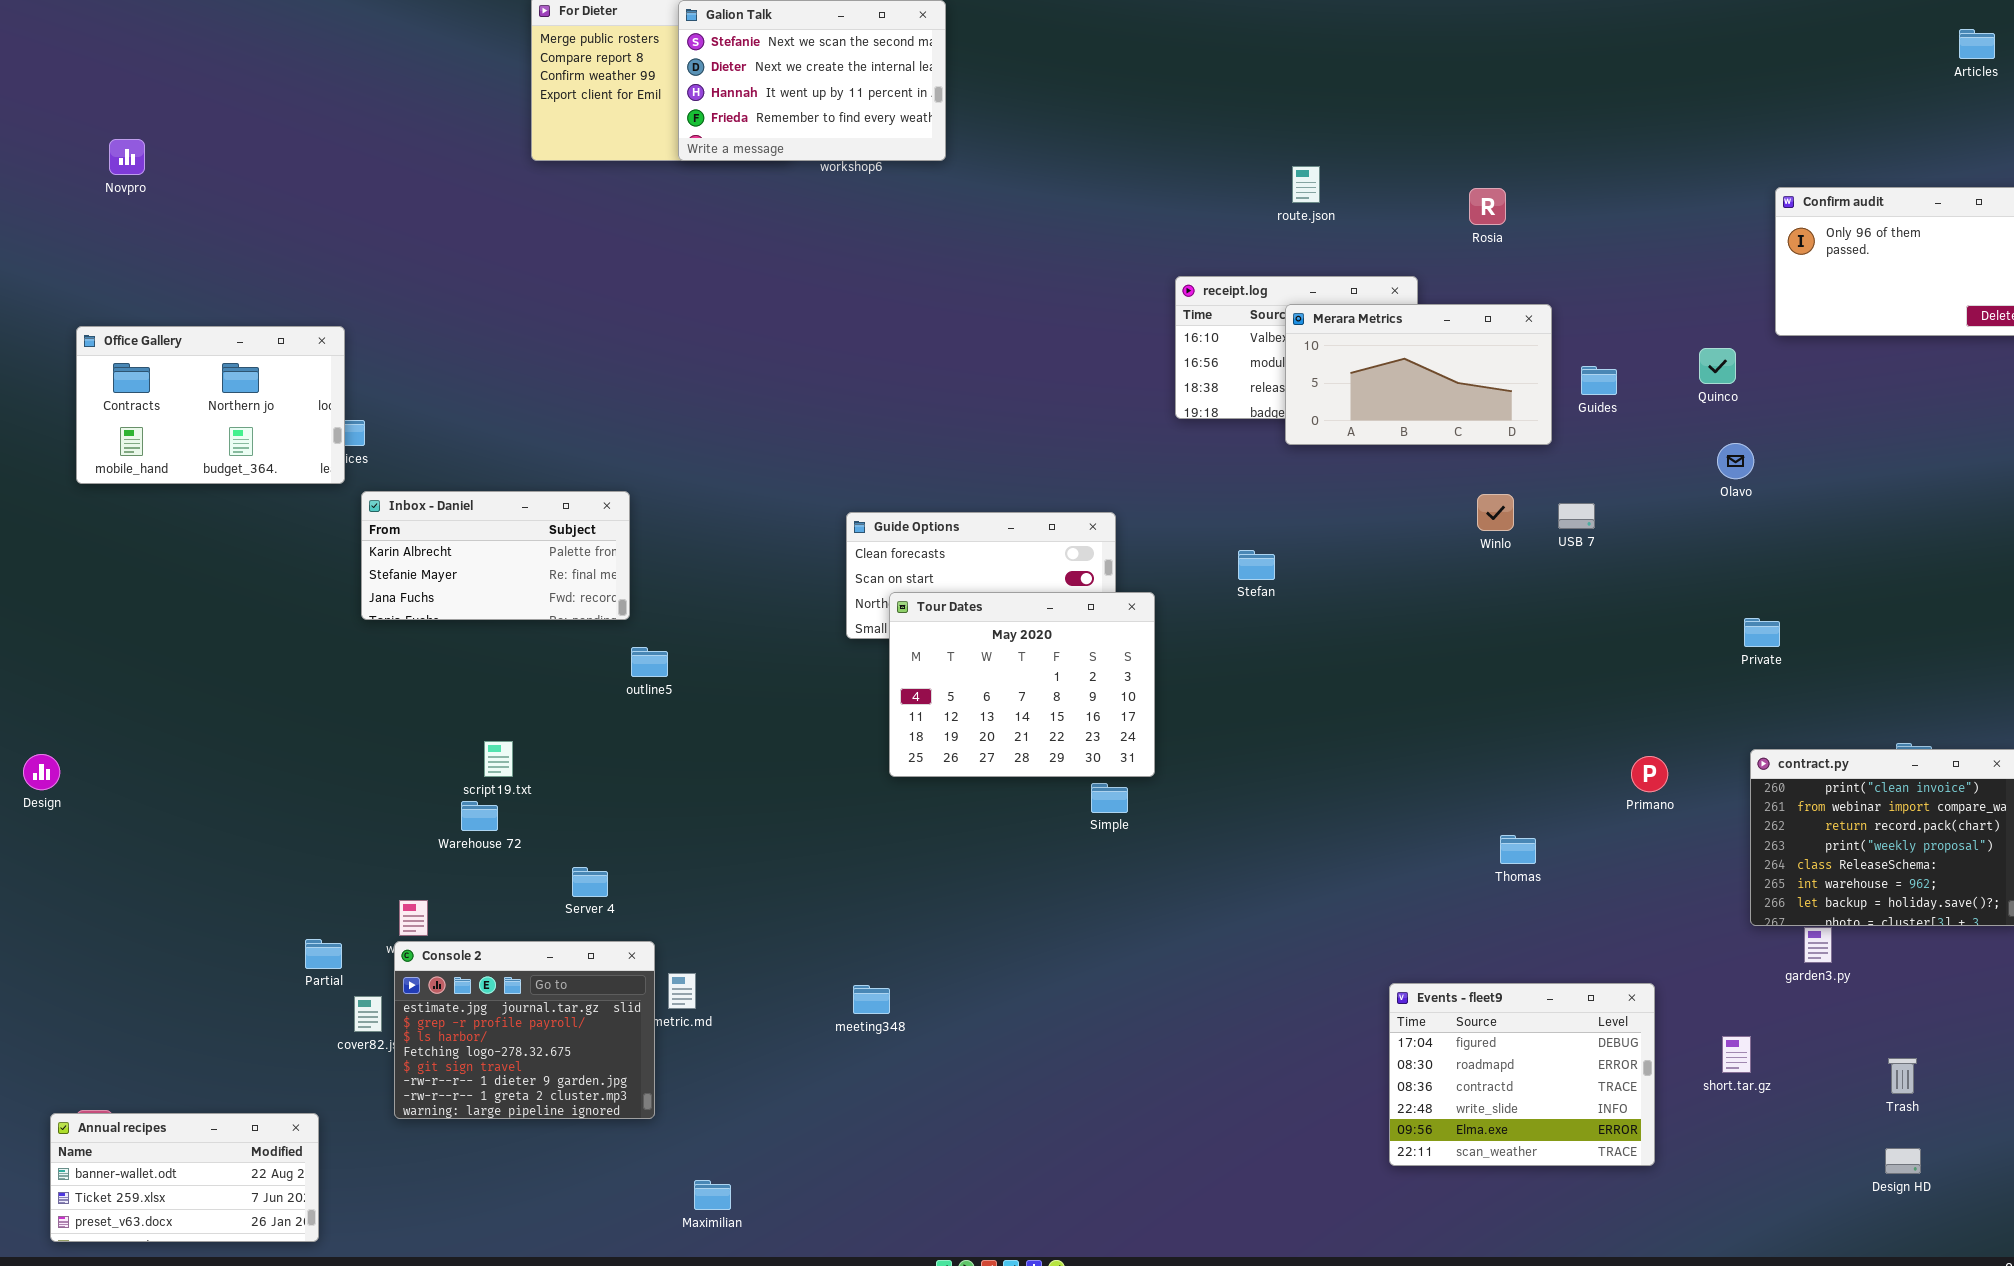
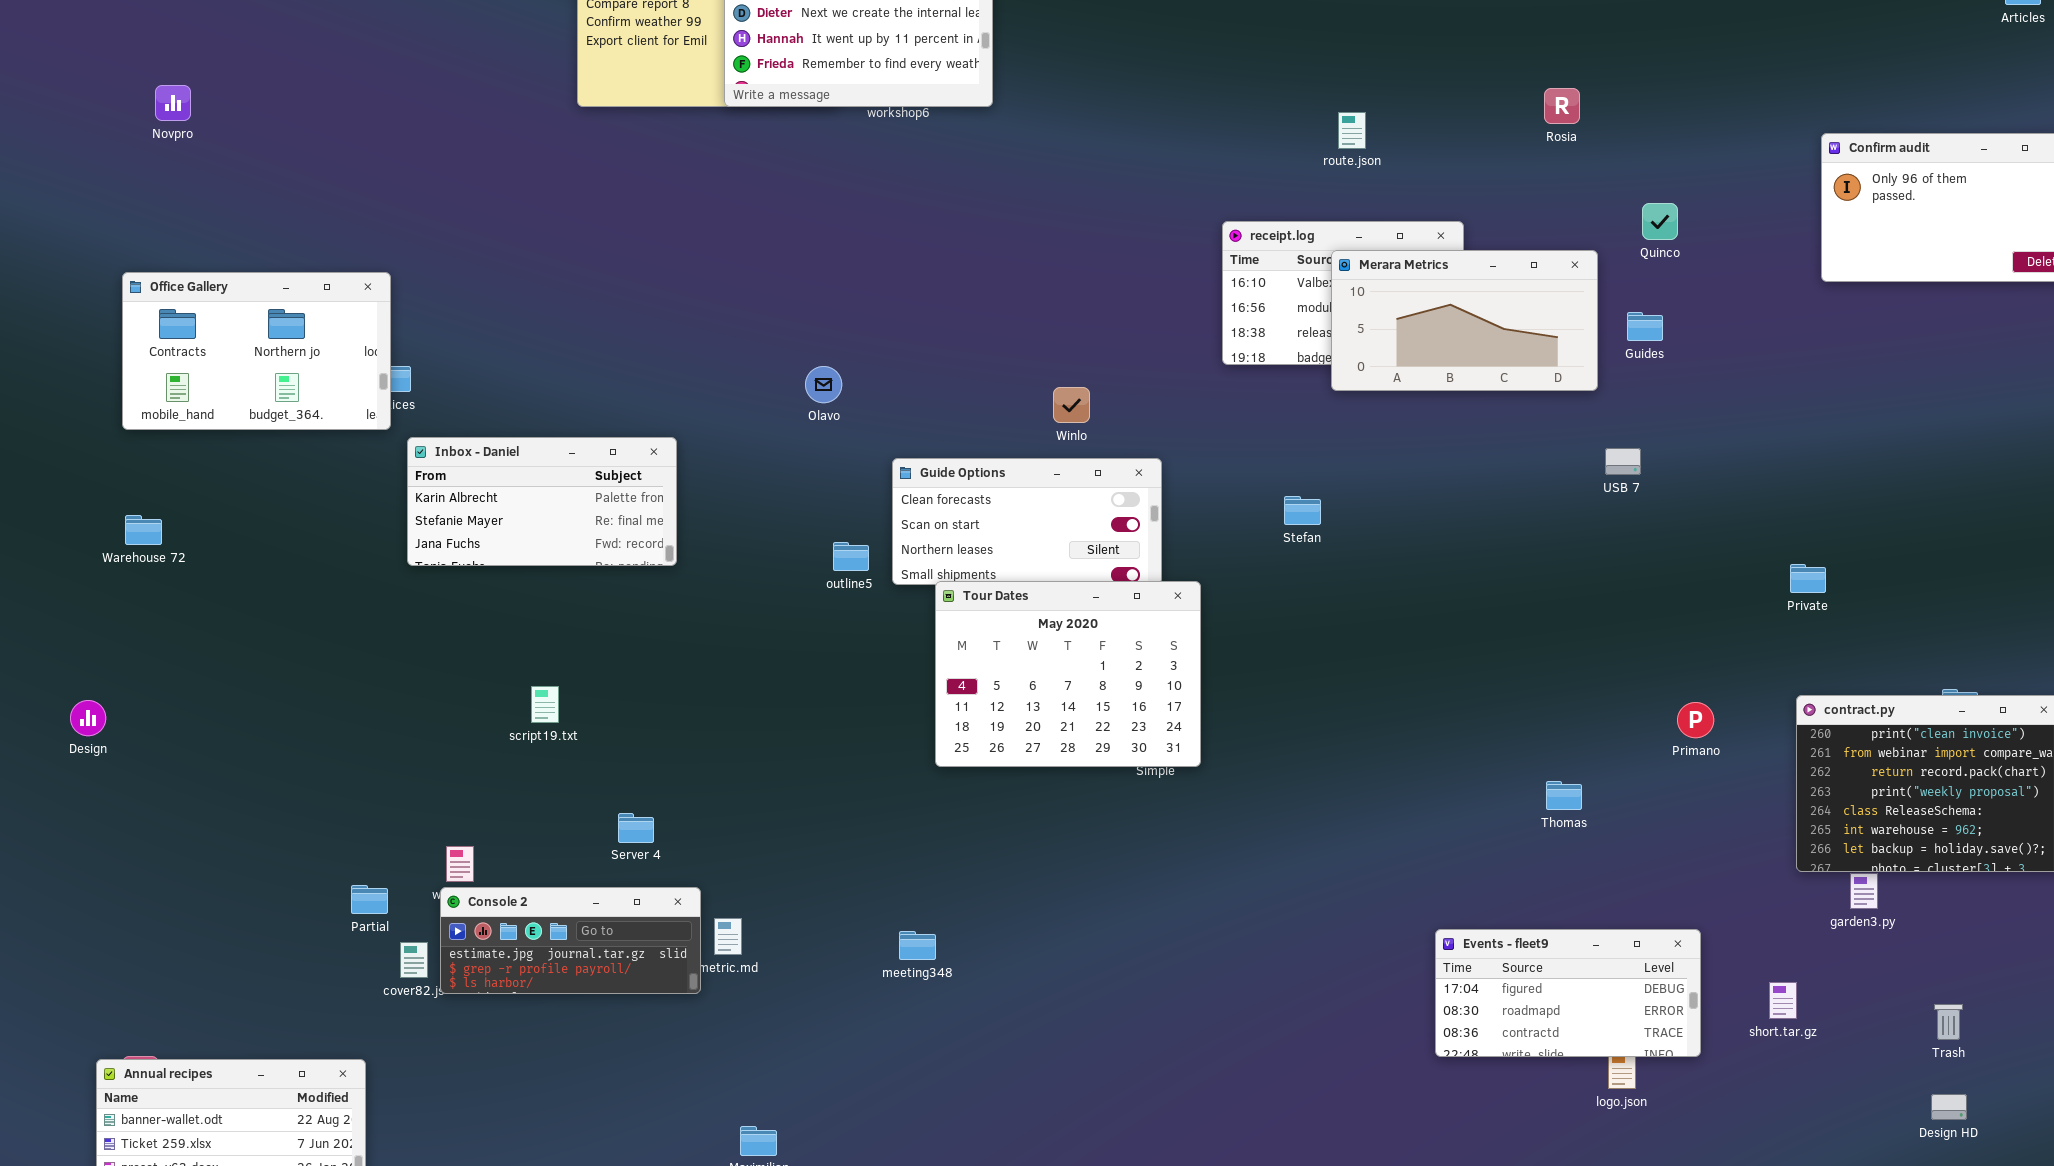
Rosia: [1469,188,1506,225] -> [1544,88,1580,124], moved
Quinco: [1699,348,1736,384] -> [1642,203,1678,240], moved
Olavo: [1717,443,1754,479] -> [805,366,842,403], moved
Winlo: [1477,494,1514,531] -> [1053,387,1090,423], moved
Tour Dates: [889,592,1155,777] -> [935,581,1201,767], moved
outline5: [631,647,668,677] -> [833,542,869,571], moved
Warehouse 72: [461,801,498,831] -> [125,515,162,545], moved
Console 2: [394,941,655,1119] -> [440,887,701,994], resized
Events - fleet9: [1389,983,1655,1166] -> [1435,929,1701,1057], resized

